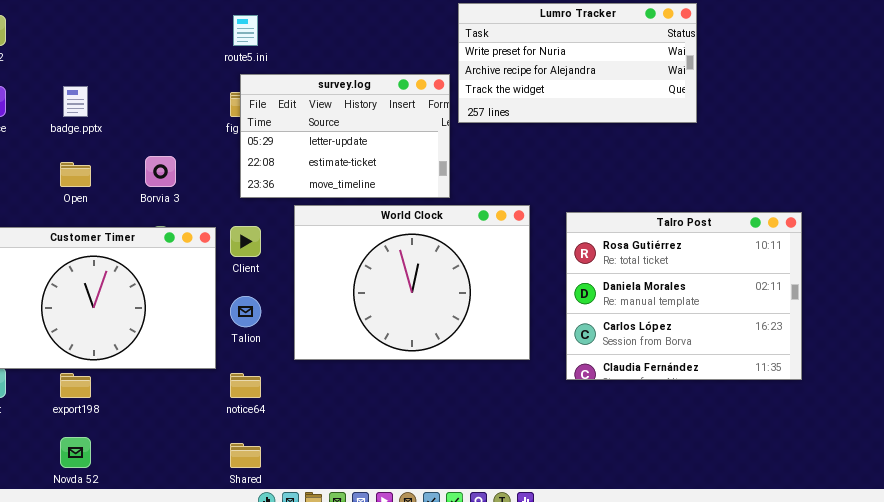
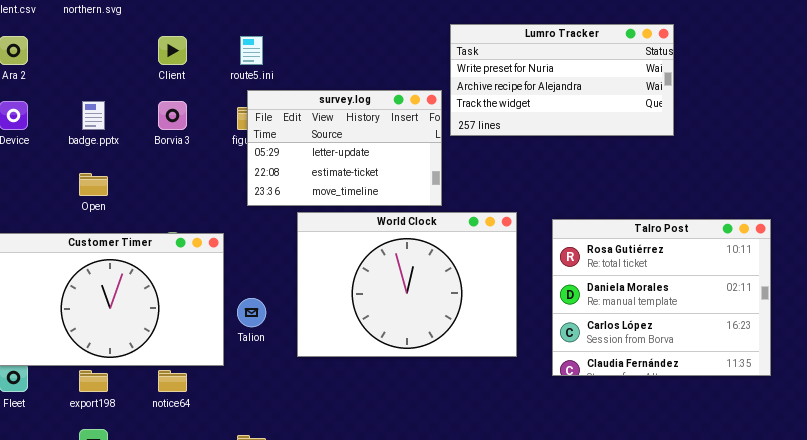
Borvia 3: [145,156,176,187] -> [158,101,187,130], moved
Client: [230,226,261,257] -> [158,36,187,65], moved
notice64: [230,373,261,398] -> [158,370,187,392], moved

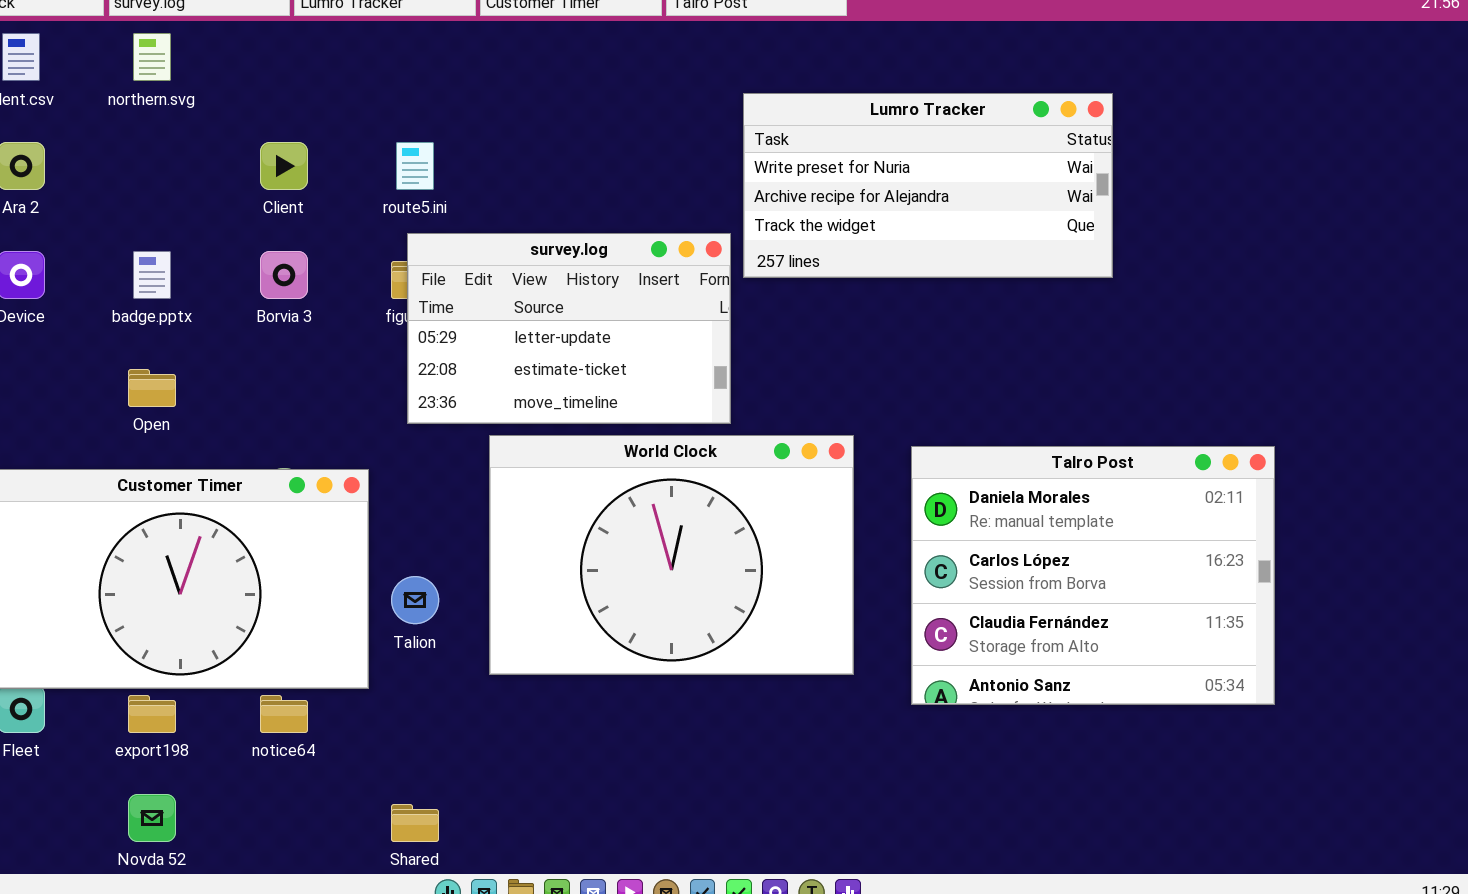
Lumro Tracker: [450,24,674,136] -> [743,93,1113,278], moved
Talro Post: [552,219,771,376] -> [911,446,1275,705], scrolled down 1 row

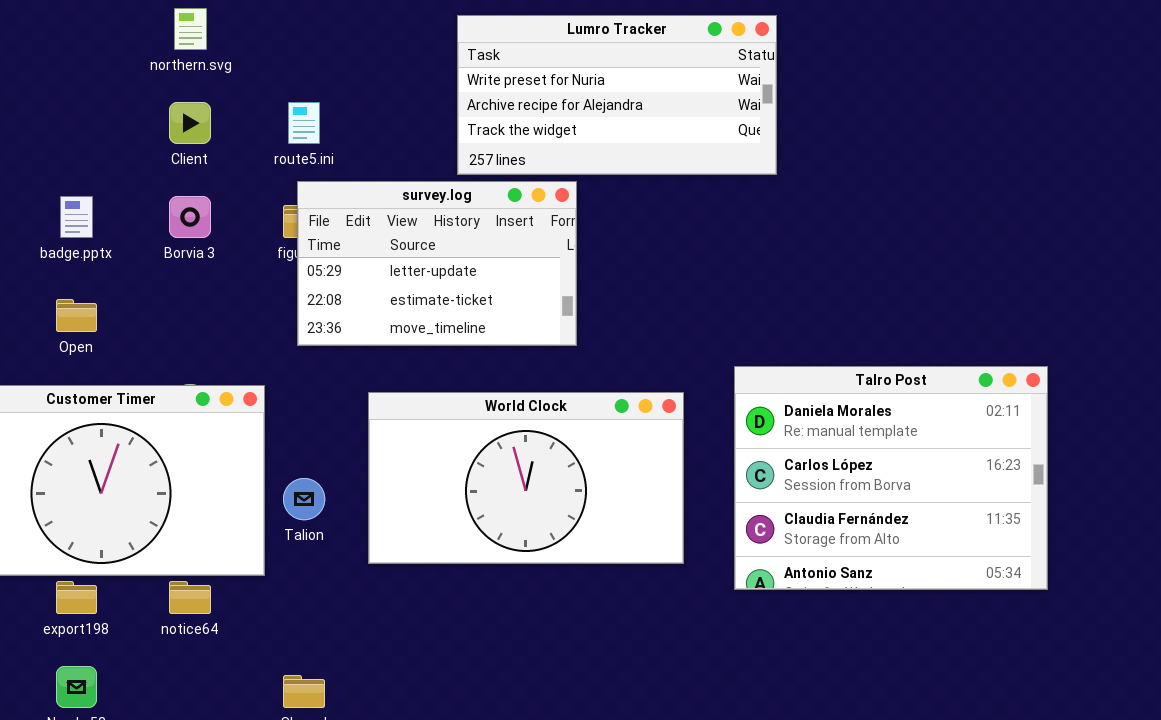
northern.svg: [133,33,171,81] -> [174,8,207,50], moved
Lumro Tracker: [743,93,1113,278] -> [457,15,777,175], moved
World Clock: [489,435,854,675] -> [368,392,684,564], resized

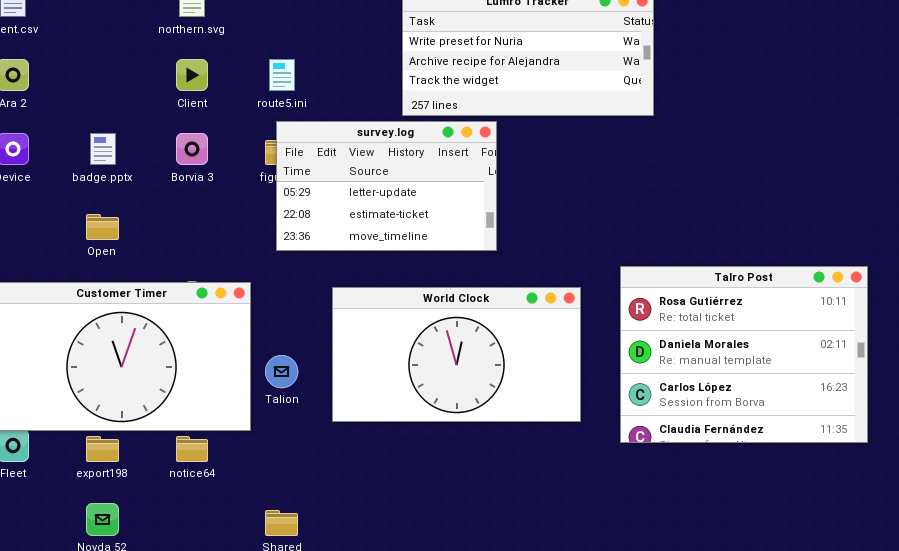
Talro Post: [734,366,1048,590] -> [620,266,868,443], scrolled up 1 row

